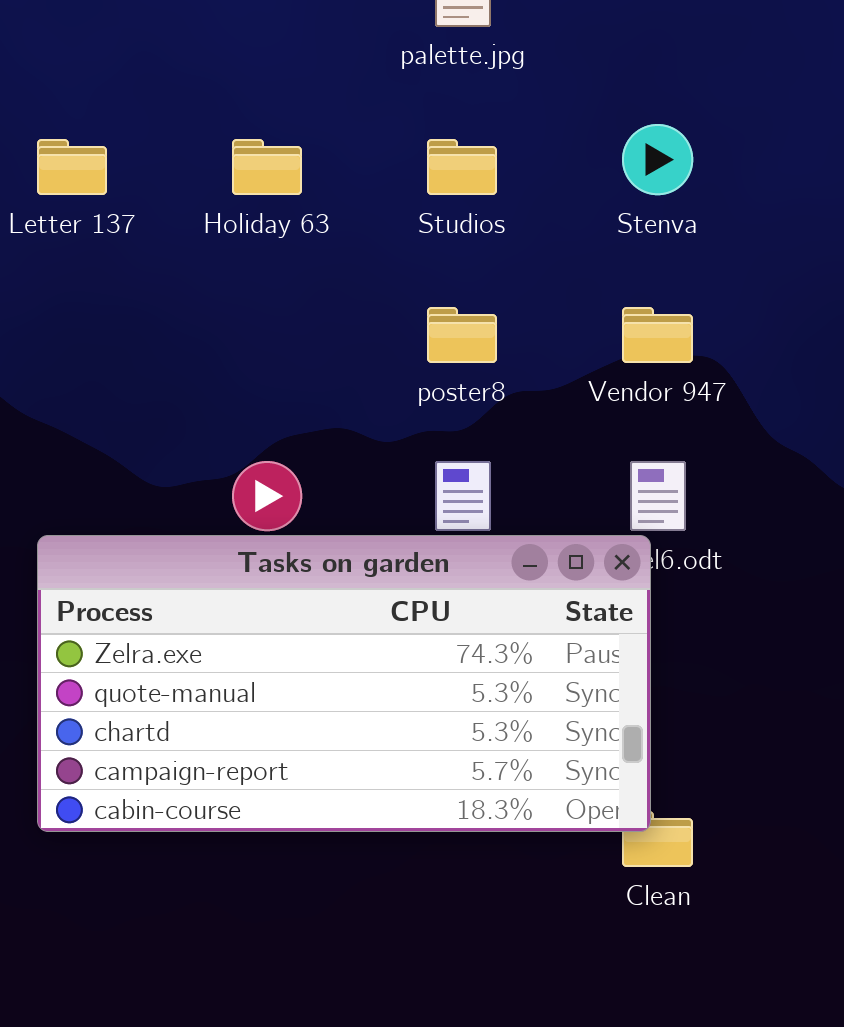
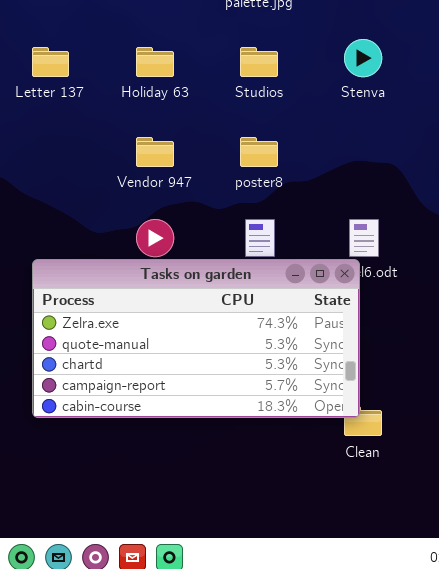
Vendor 947: [622,307,693,363] -> [136,137,174,167], moved

